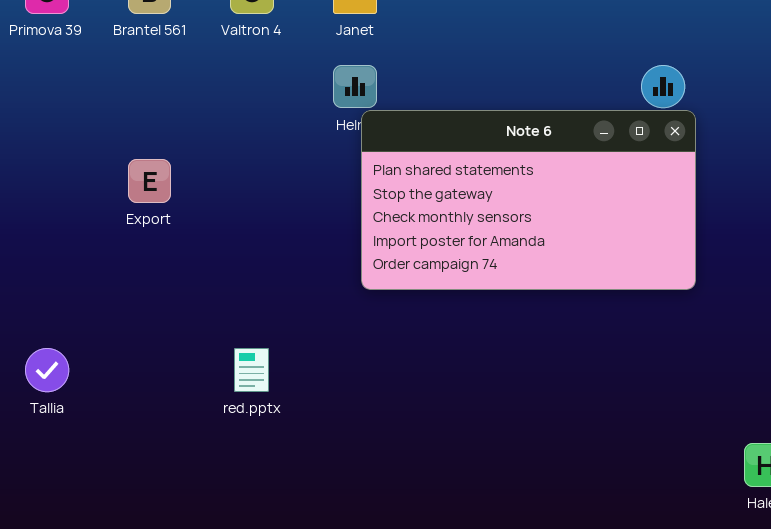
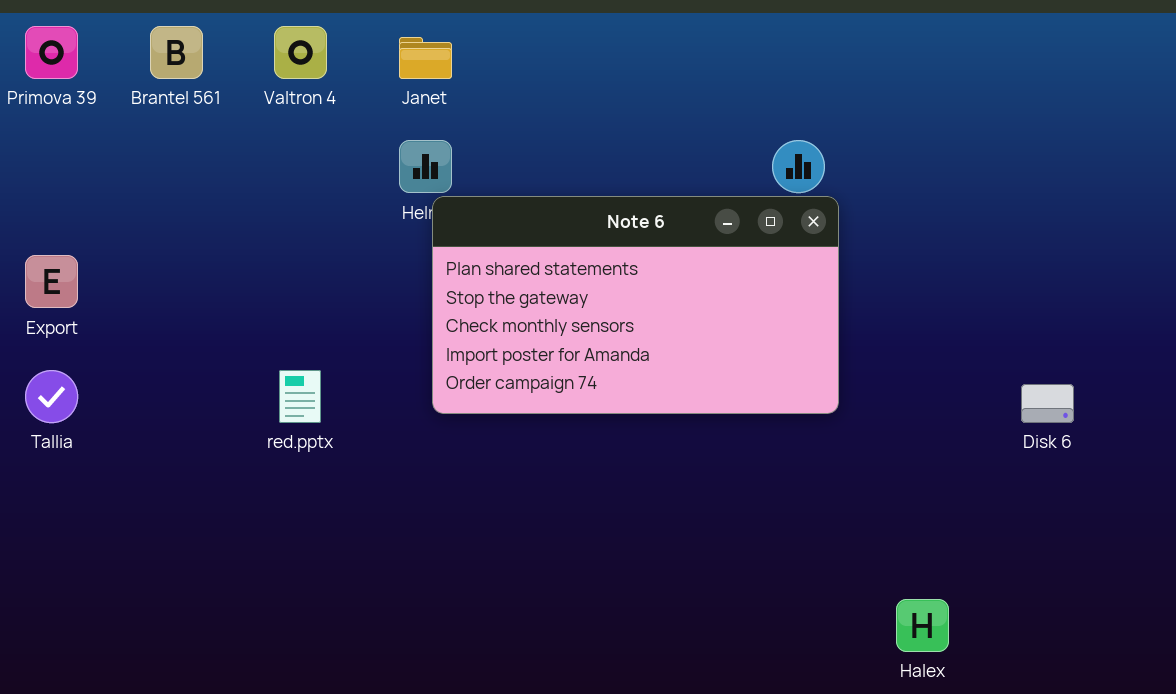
Export: [128,159,171,203] -> [25,255,78,308], moved
Tallia: [25,348,69,392] -> [25,370,78,423], moved
red.pptx: [234,348,269,392] -> [279,370,321,423], moved

